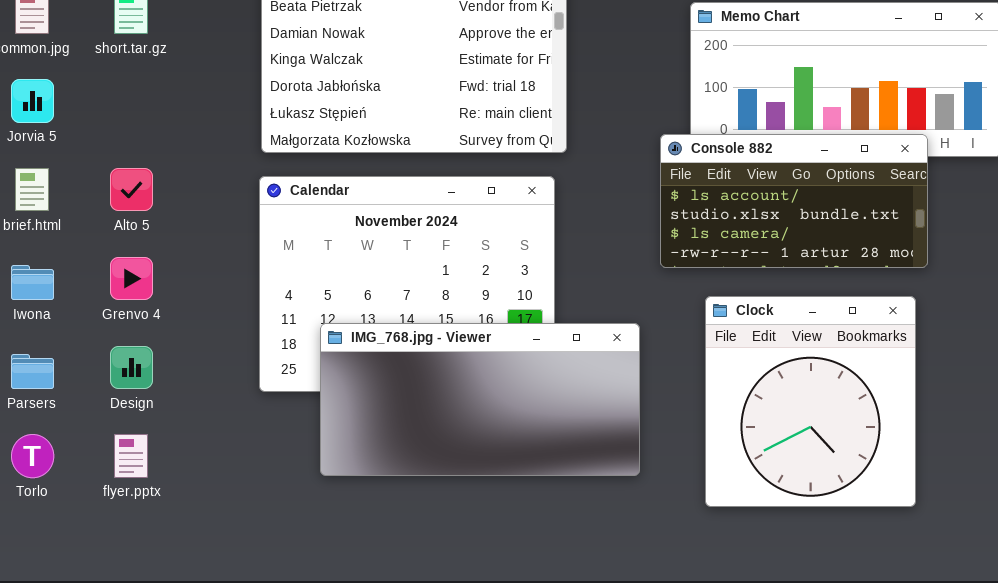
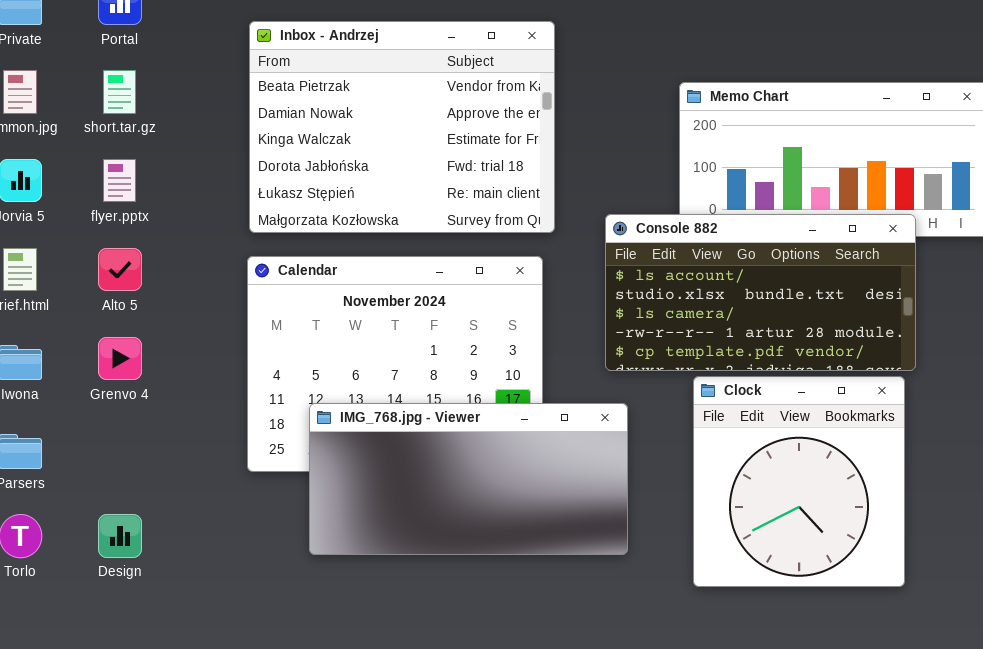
Console 882: [660,134,928,268] -> [605,214,916,371], resized
Design: [110,346,153,389] -> [98,514,142,558], moved
flyer.pptx: [114,434,148,478] -> [103,159,136,202], moved

